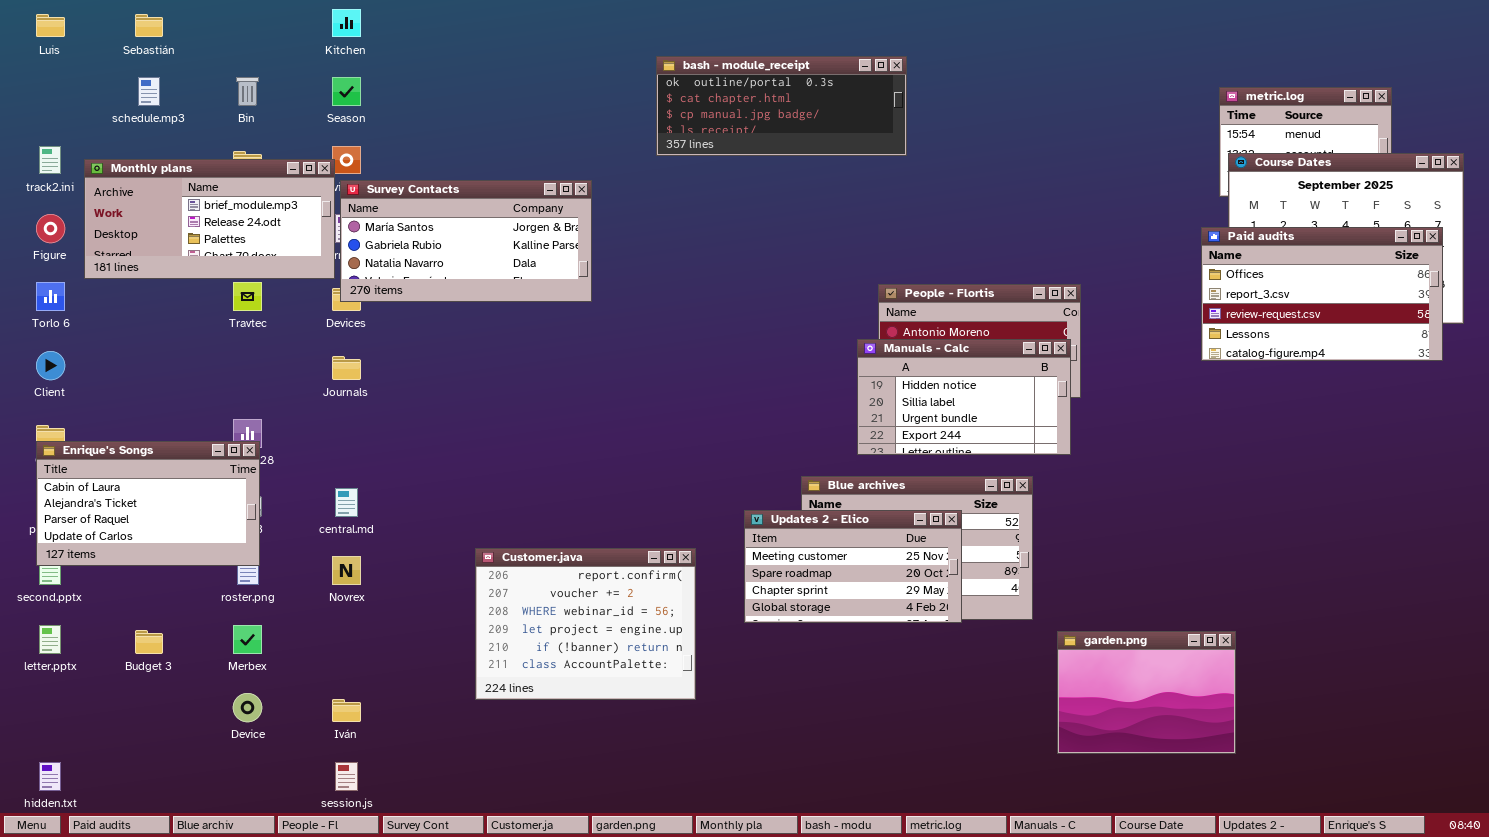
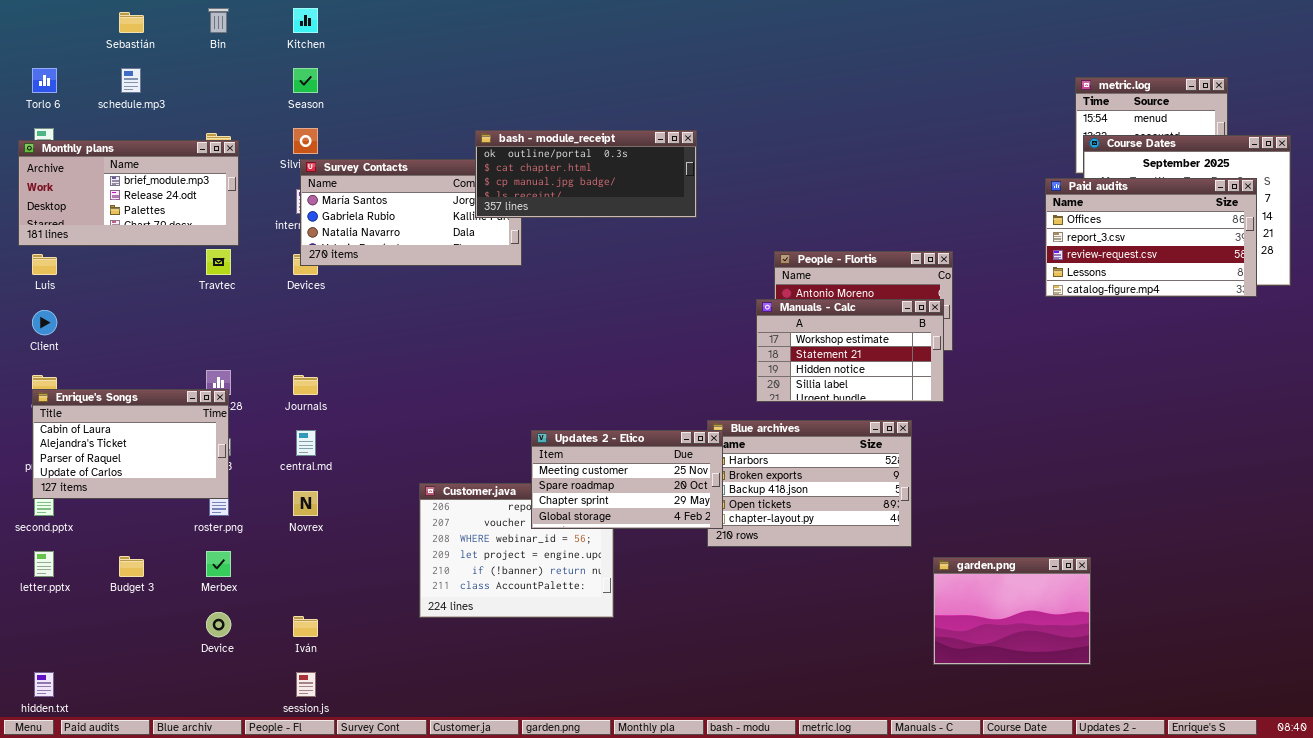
Luis: [36,14,65,37] -> [32,254,57,275], moved
bash - module_receipt: [656,56,907,156] -> [475,130,697,218], moved
Bin: [236,77,259,106] -> [208,8,229,33], moved
Monthly plans: [84,159,335,279] -> [18,140,239,246], moved
Paid audits: [1201,227,1443,361] -> [1045,178,1257,297], moved
Torlo 6: [36,282,65,311] -> [32,68,57,93], moved
Manuals - Calc: [857,339,1071,455] -> [756,299,944,402], scrolled up 2 rows
Journals: [332,356,361,380] -> [293,375,318,395], moved
Updates 2 - Elico: [744,510,962,623] -> [531,430,723,529], moved

